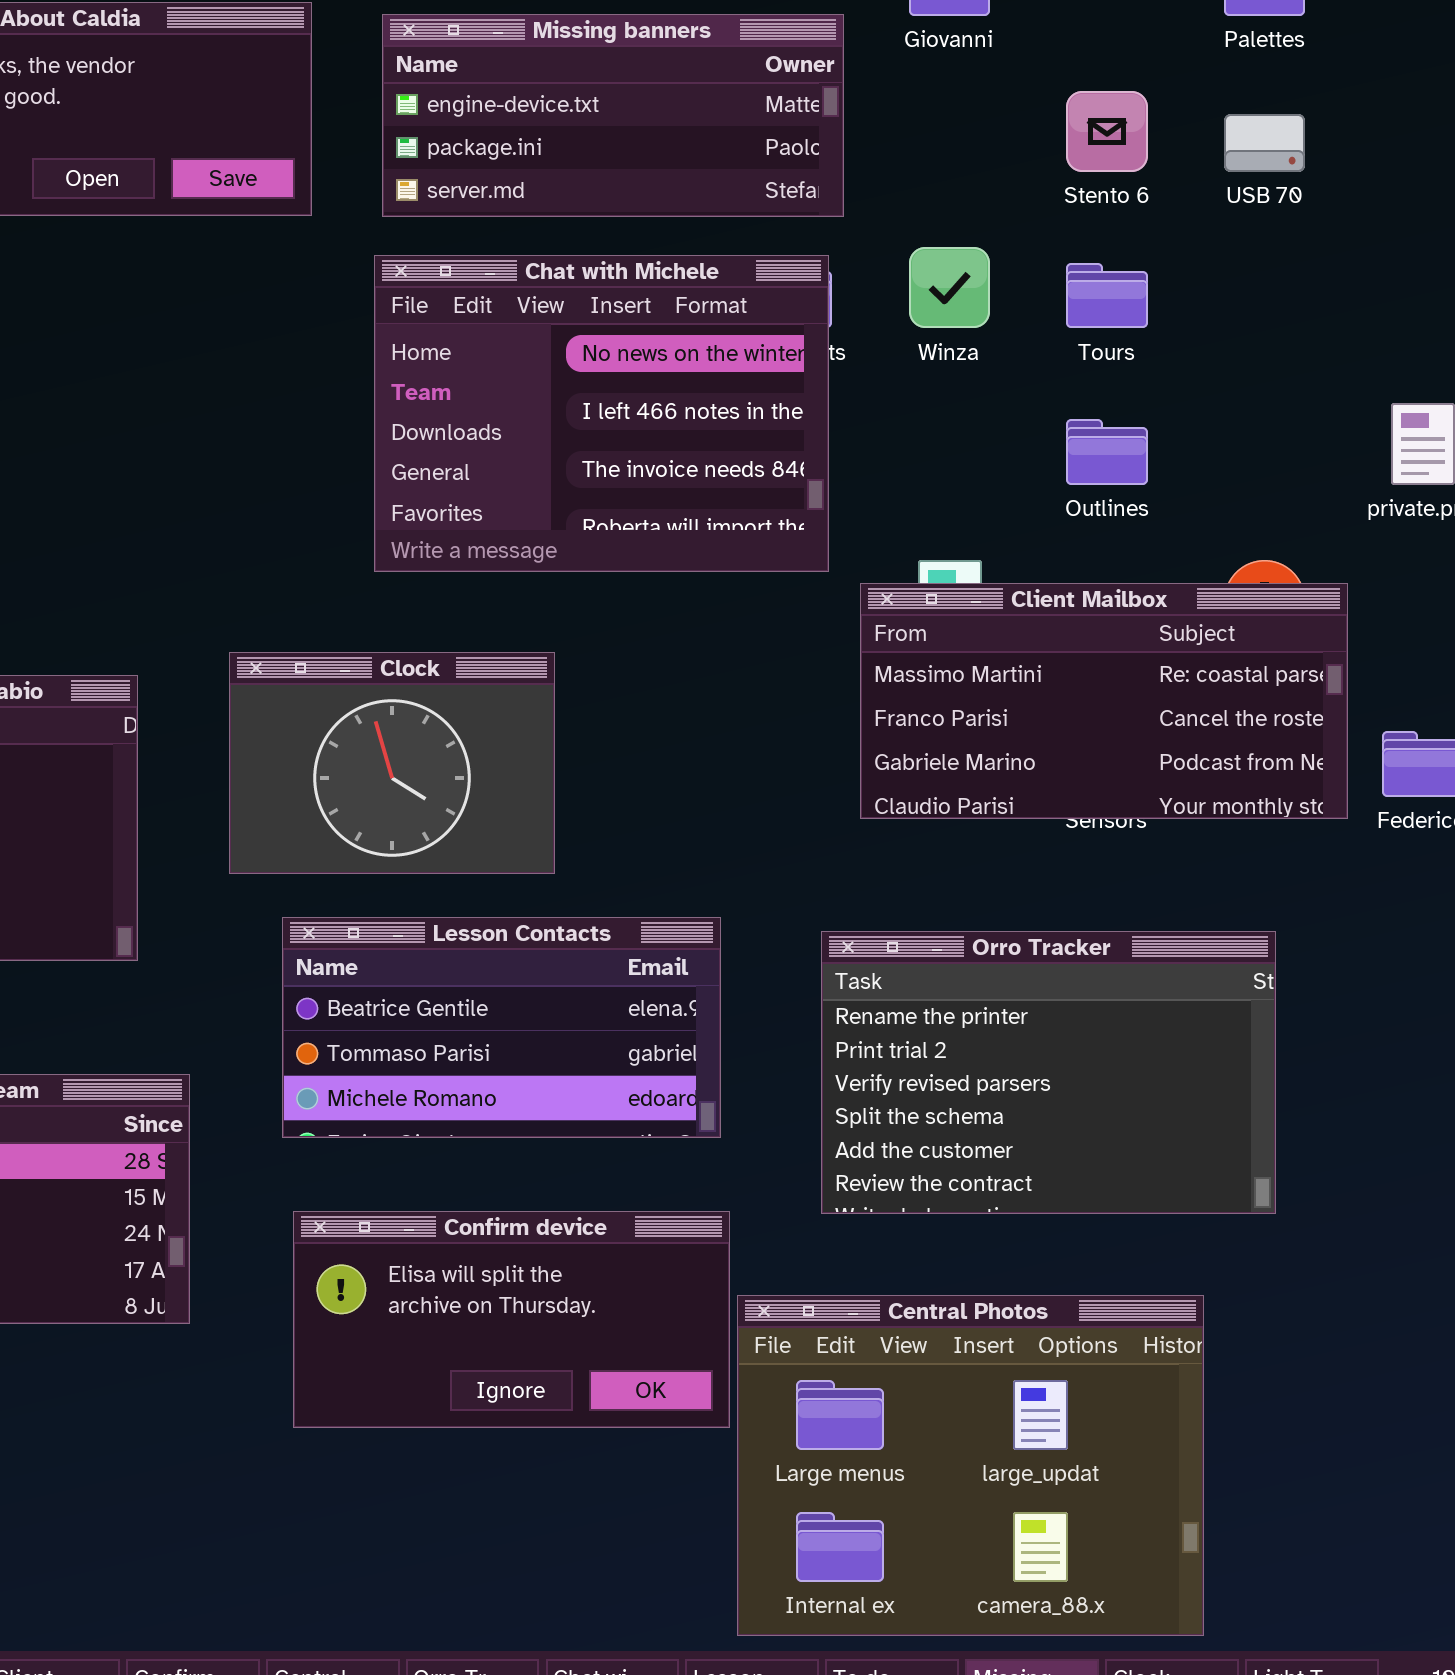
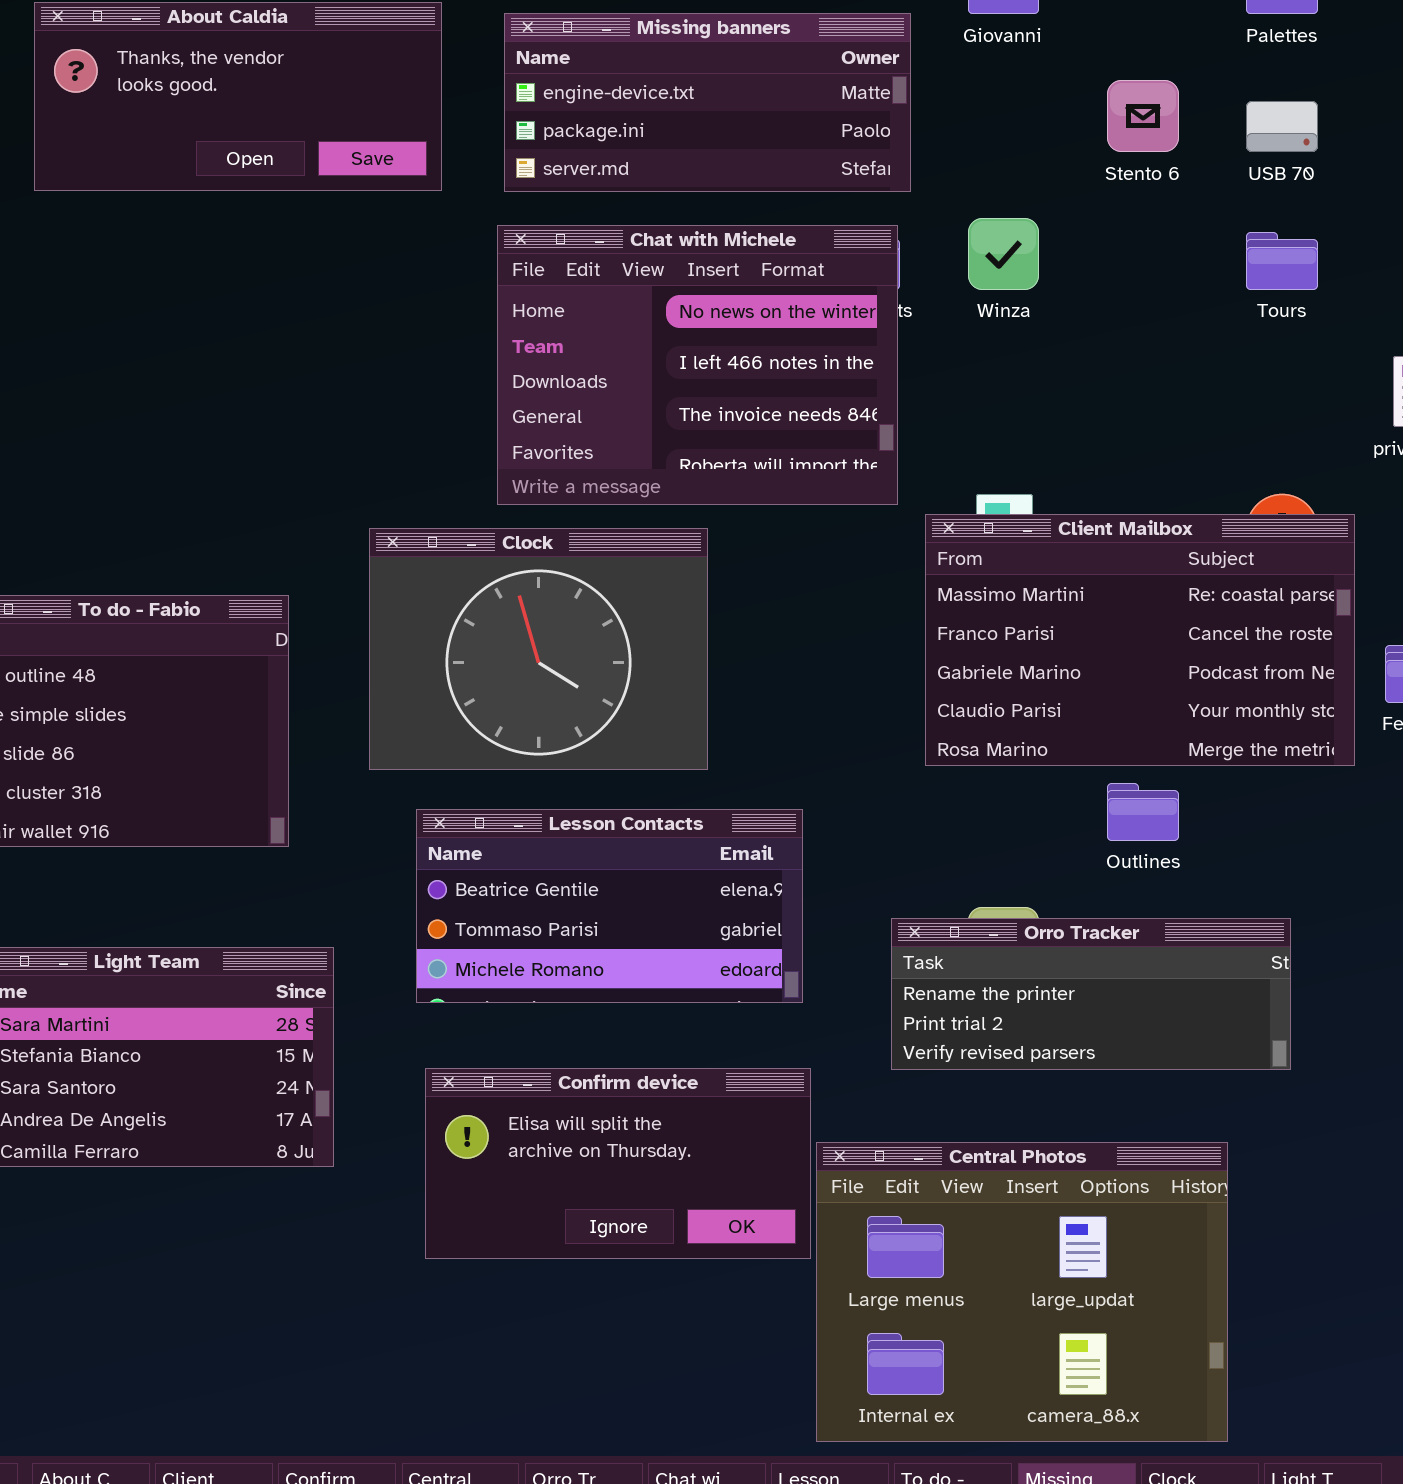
Tours: [1066,263,1148,328] -> [1246,232,1318,290], moved
Outlines: [1066,419,1148,485] -> [1107,783,1179,841], moved
Client Mailbox: [860,583,1348,819] -> [925,514,1355,766], resized
Clock: [229,652,555,874] -> [369,528,708,770], resized
Orro Tracker: [821,931,1276,1214] -> [891,918,1291,1070], resized

